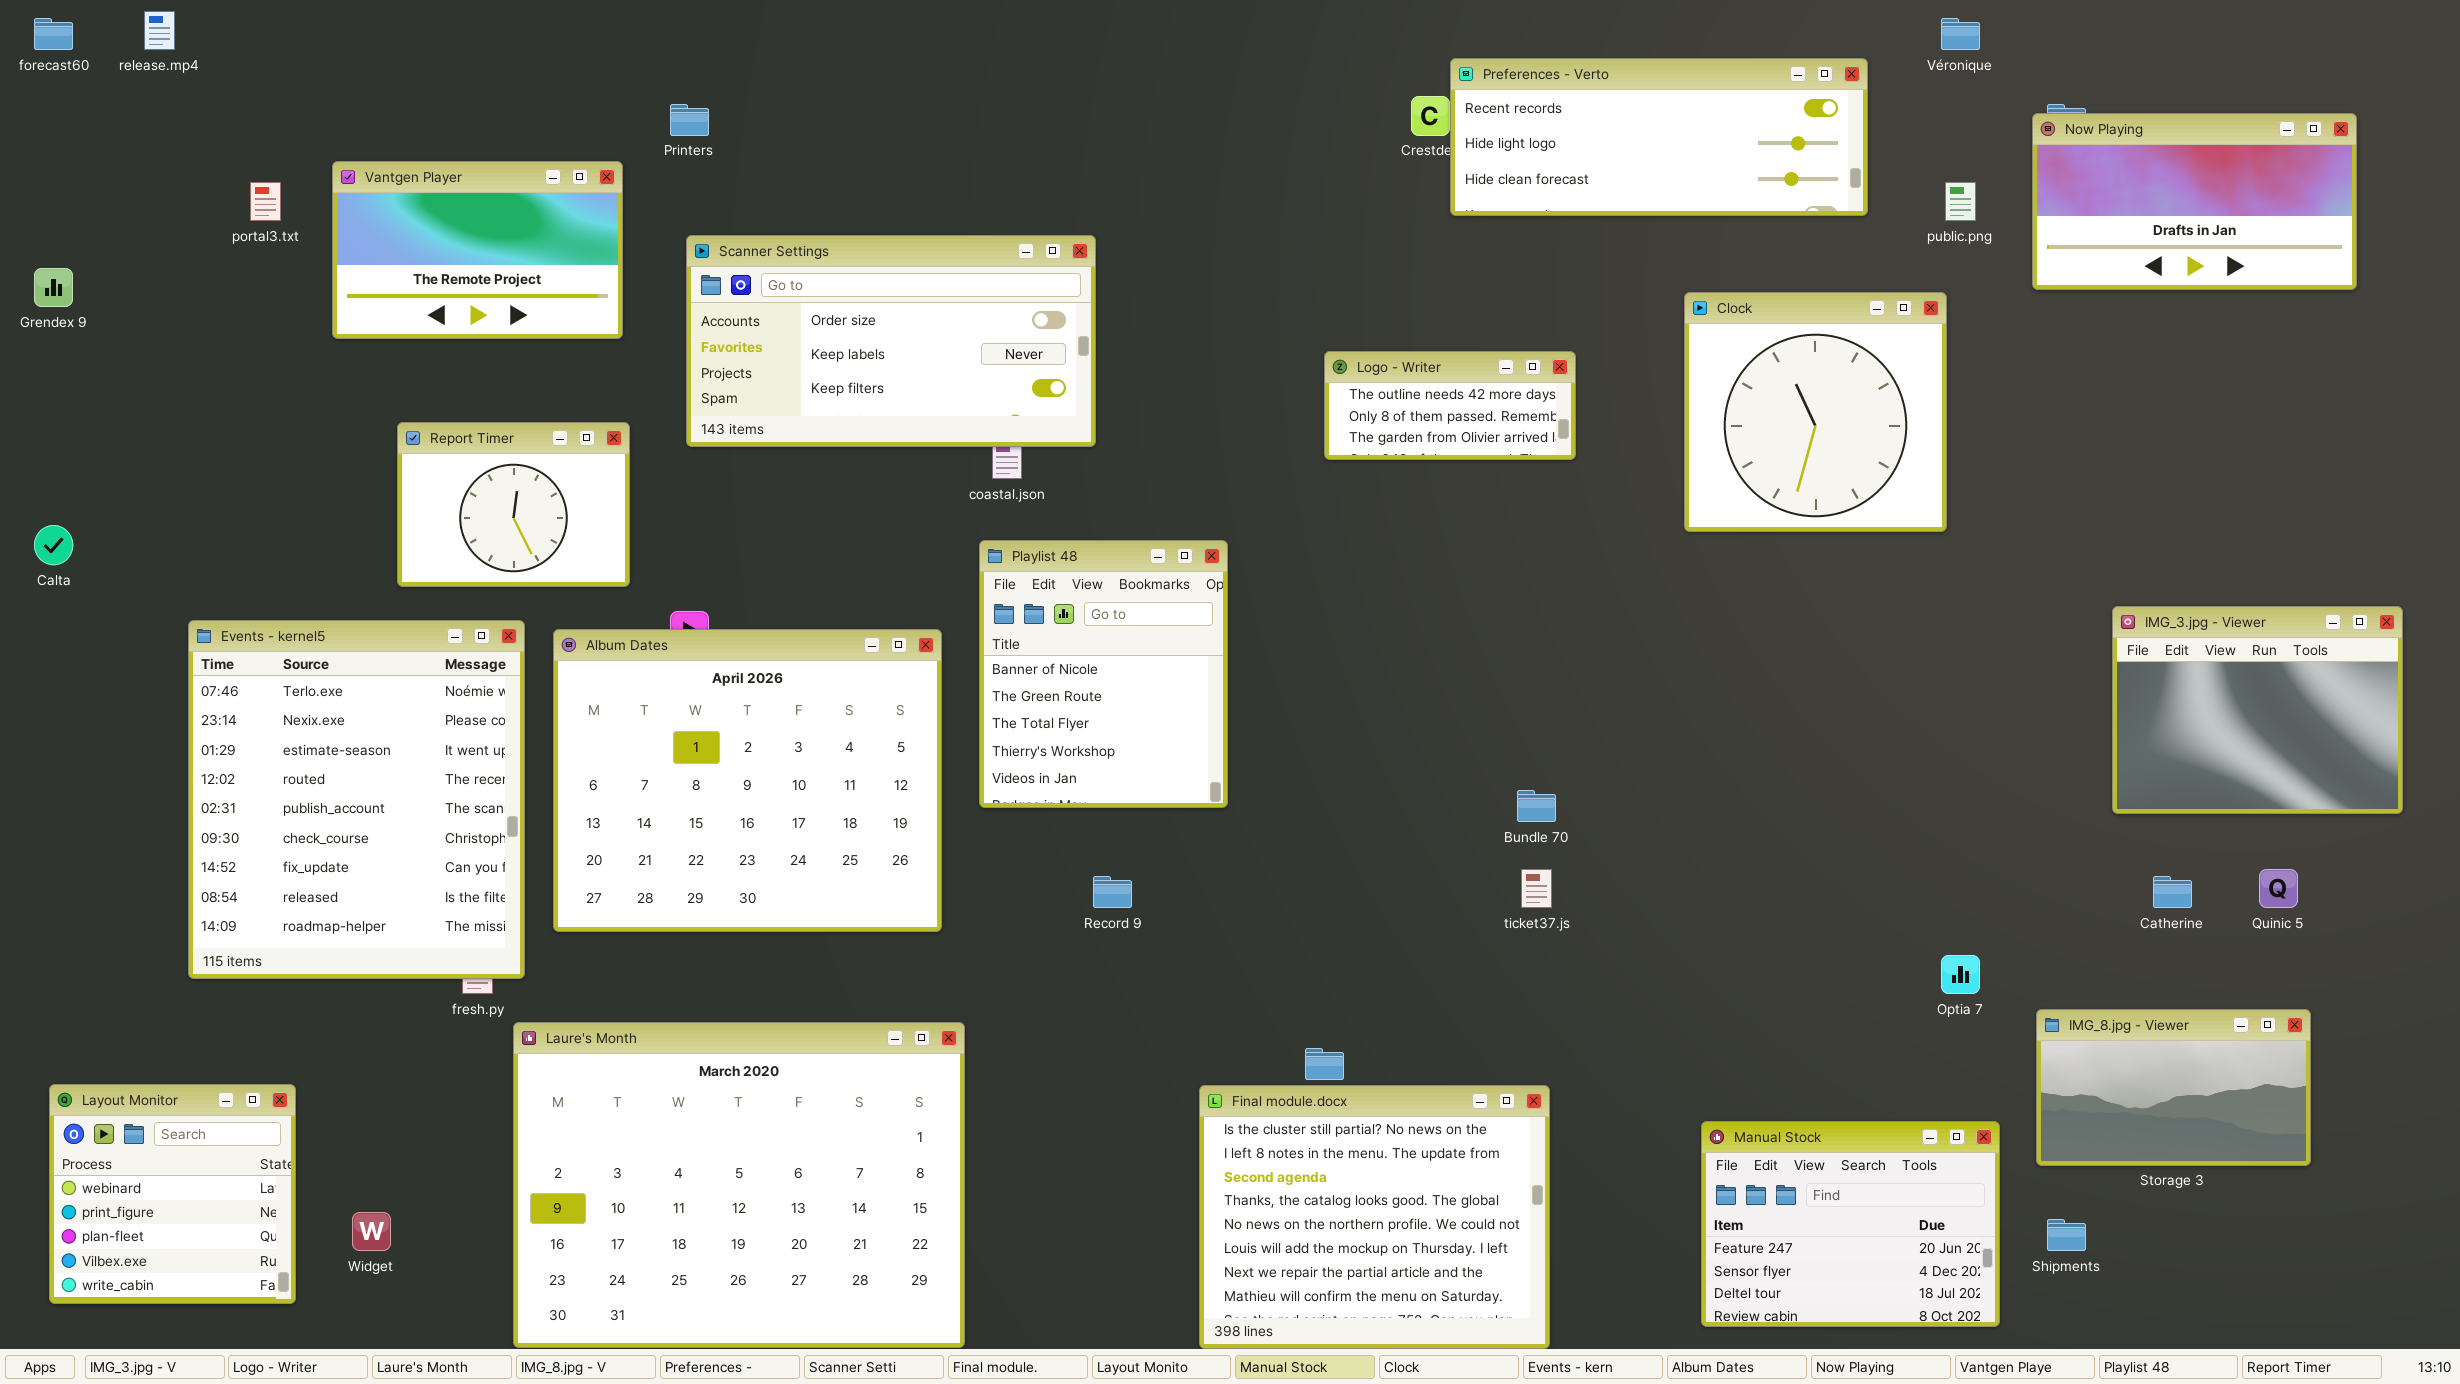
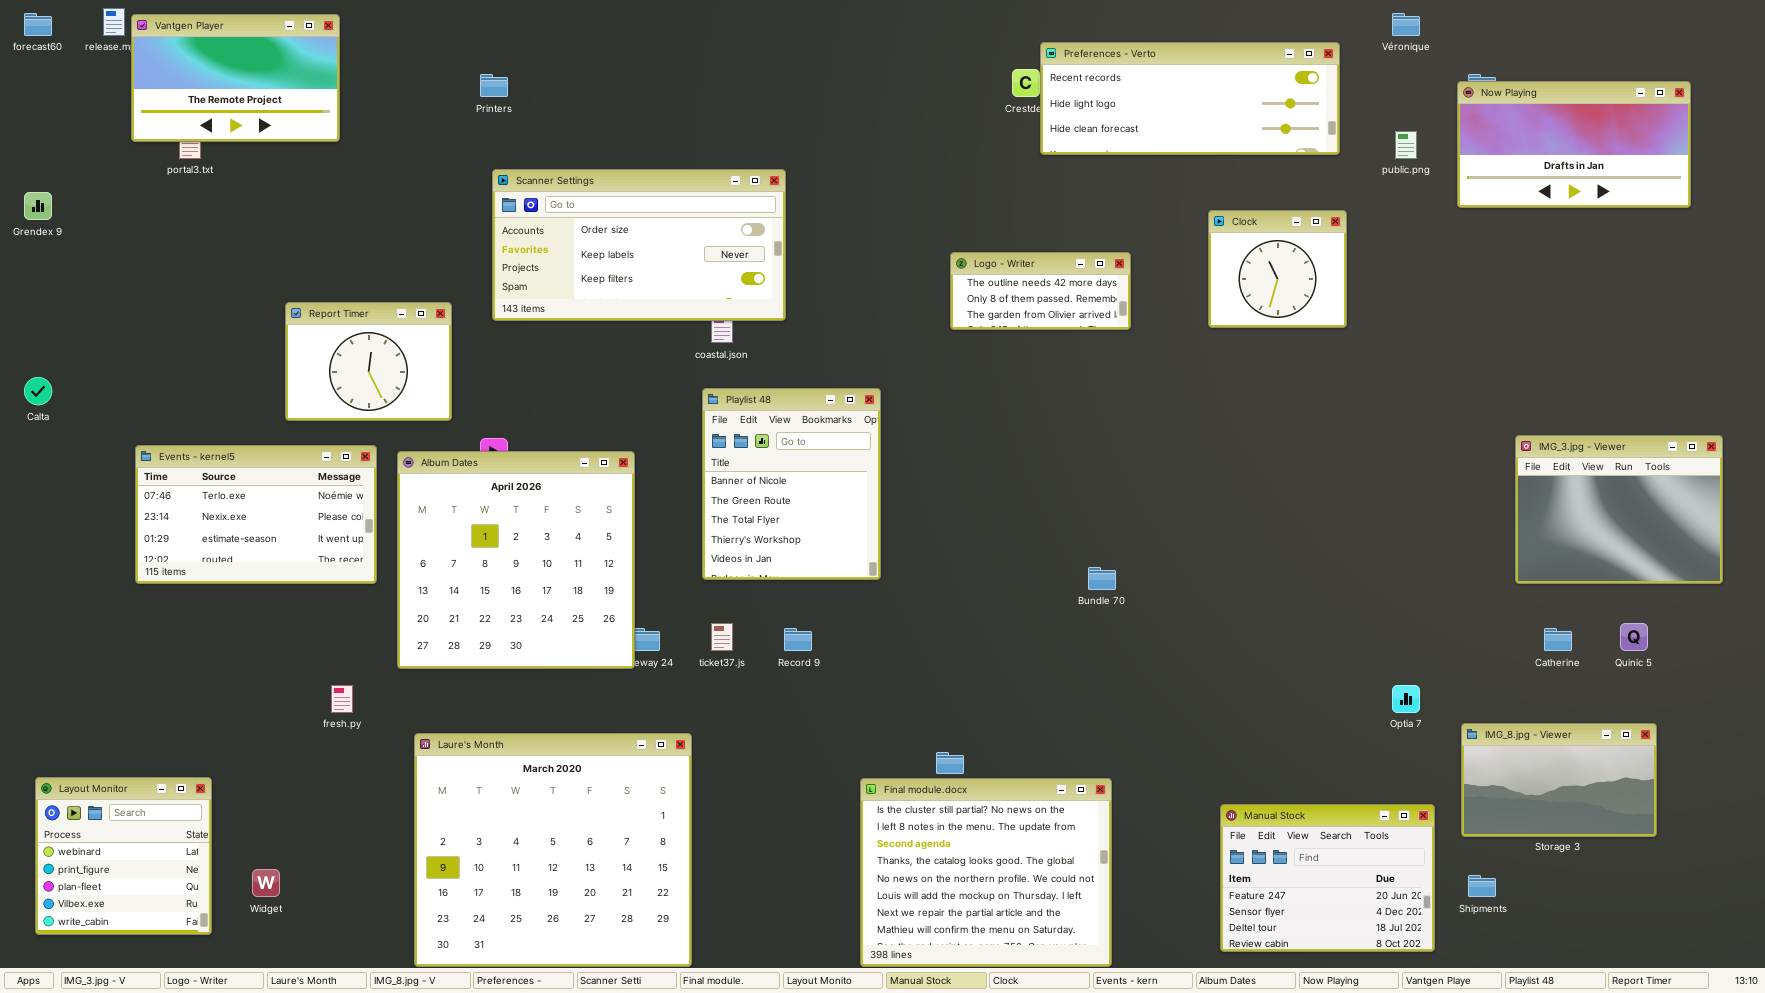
Vantgen Player: [332,161,623,339] -> [131,14,340,142], moved
Clock: [1684,292,1947,532] -> [1208,210,1347,328], resized
Events - kernel5: [188,620,525,979] -> [135,445,377,584], resized
Album Dates: [553,629,942,932] -> [397,451,635,669], resized
ticket37.js: [1521,869,1552,908] -> [711,623,733,651], moved
Laure's Month: [513,1022,965,1348] -> [414,733,692,967], resized

